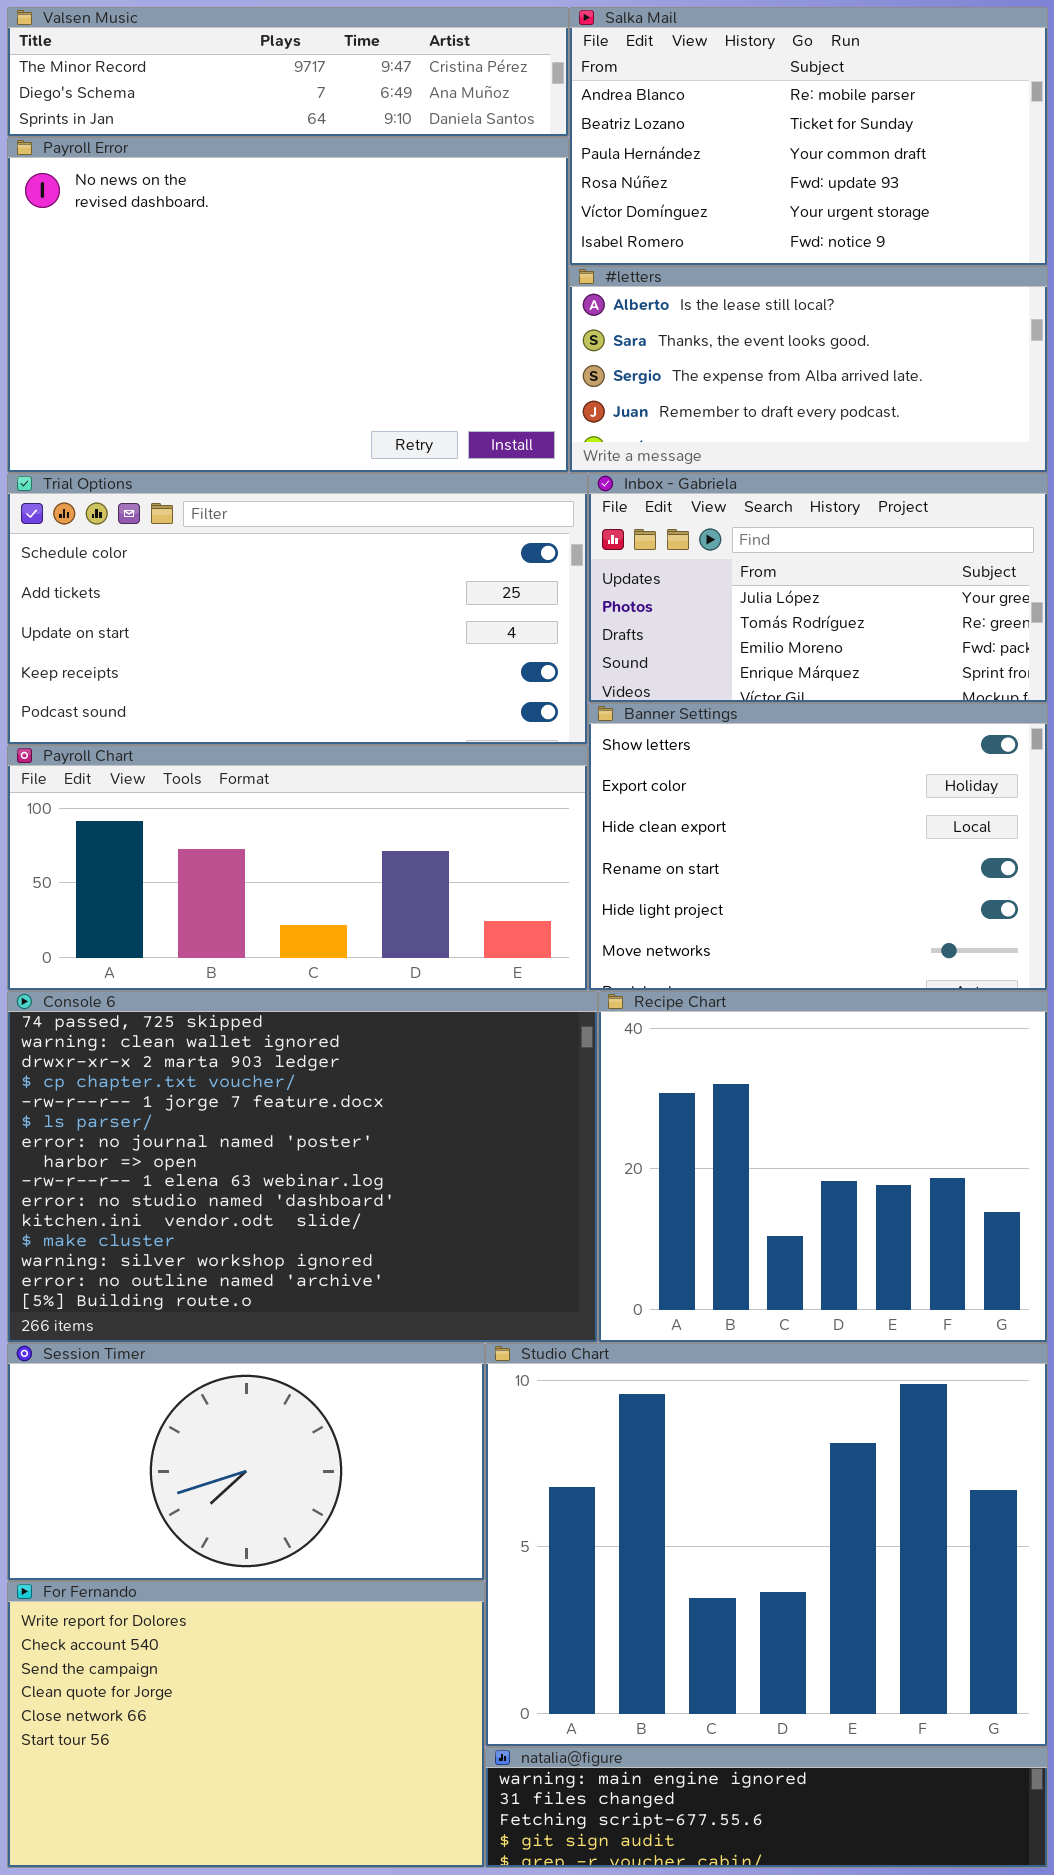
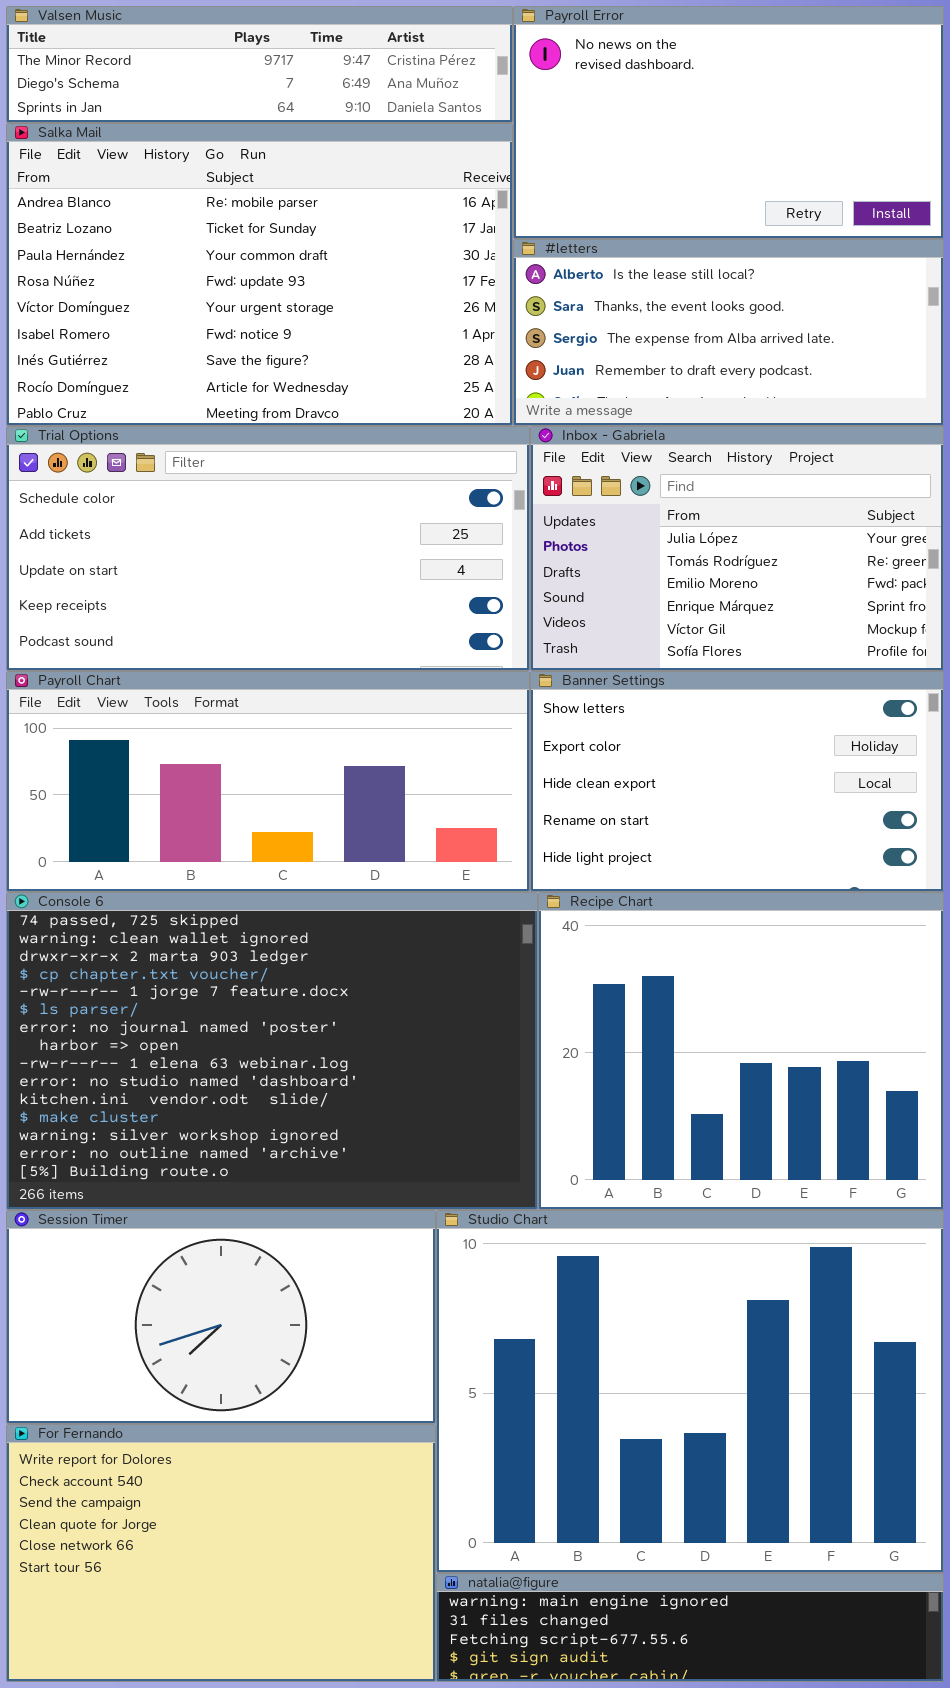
Salka Mail: [569,7,1048,266] -> [6,123,513,426], moved, resized
Payroll Error: [7,137,569,473] -> [513,6,944,239], moved, resized
Inbox - Gabriela: [588,473,1048,703] -> [530,426,944,671], resized
Banner Settings: [588,703,1048,991] -> [530,671,944,892], resized

